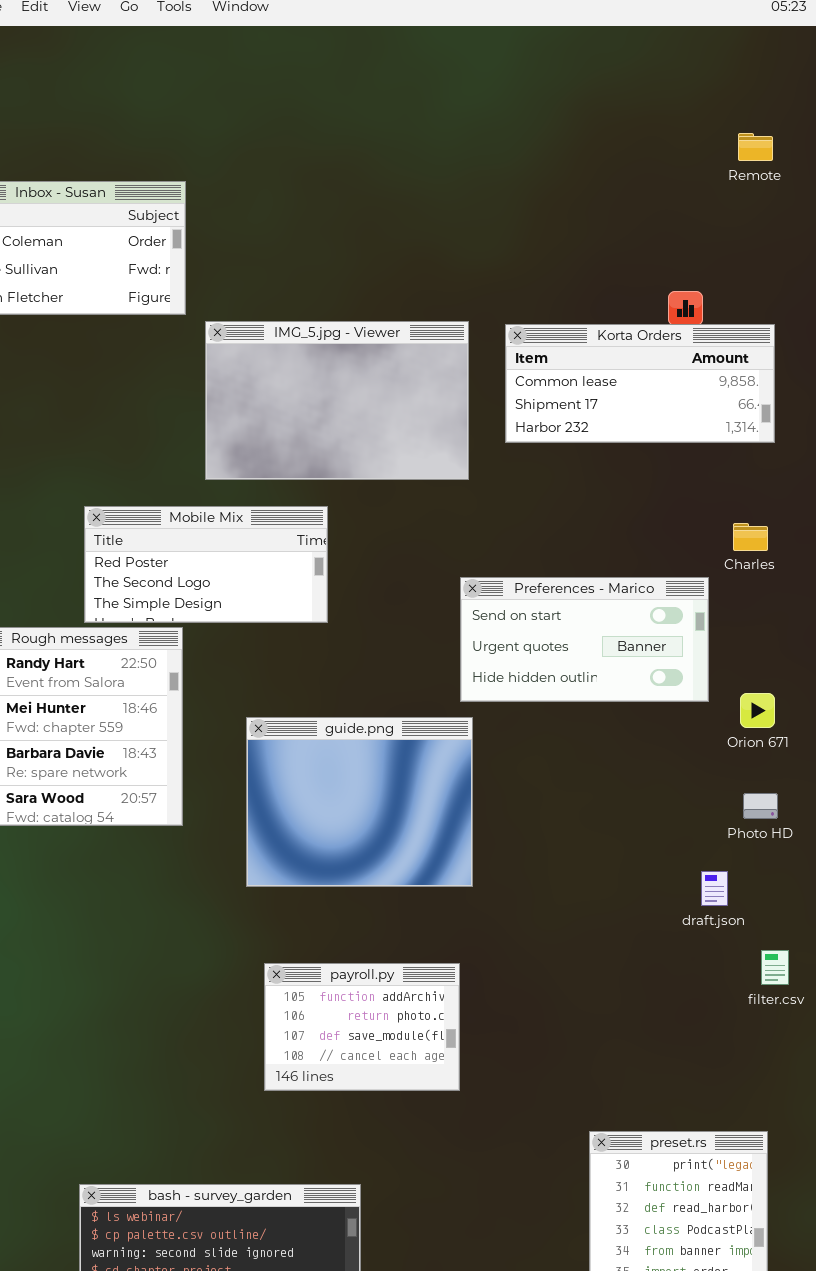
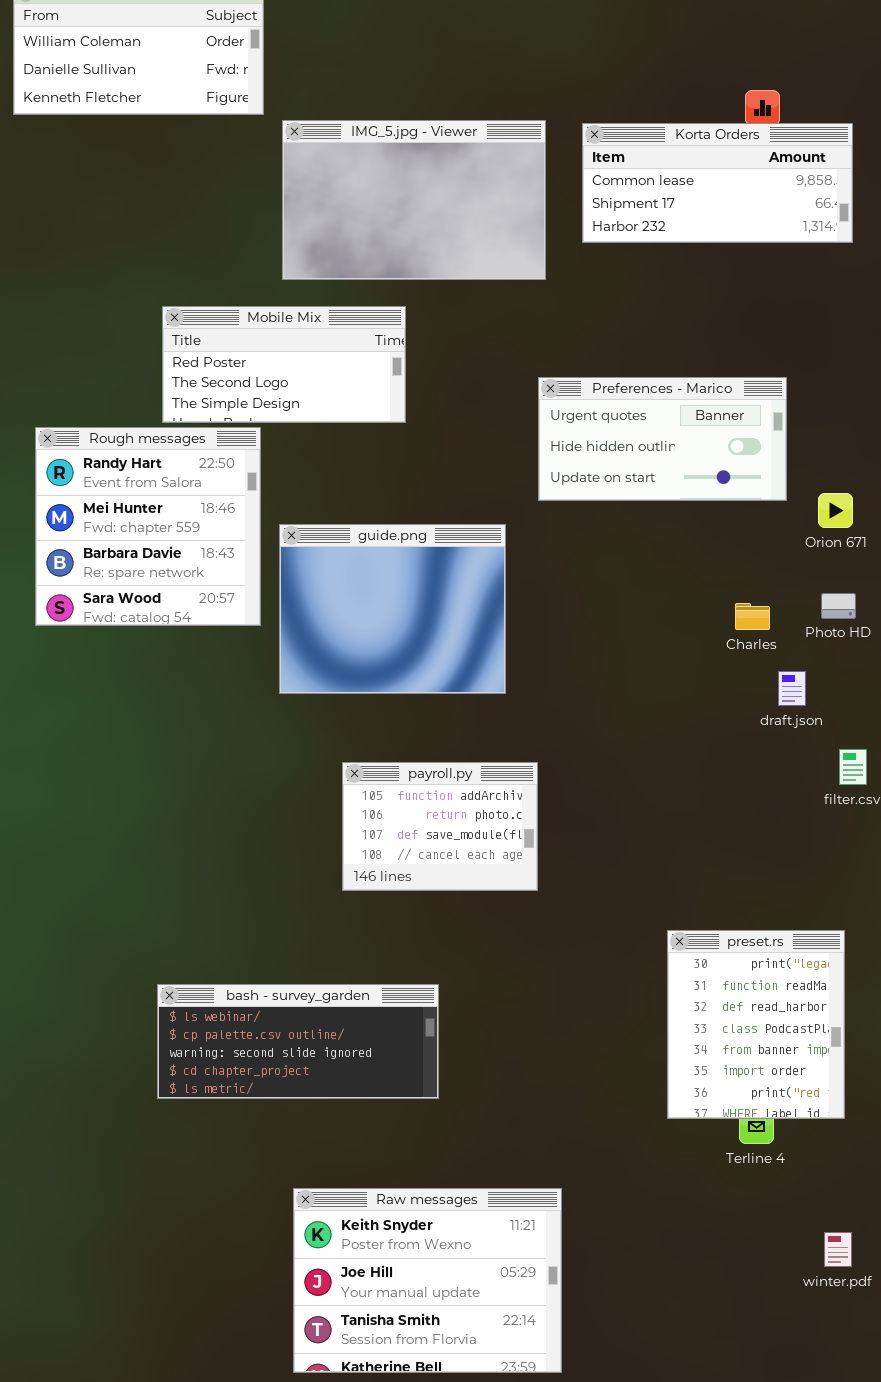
Charles: [733,523,768,551] -> [735,603,770,630], moved
Preferences - Marico: [460,577,709,702] -> [538,377,787,501], scrolled down 1 row
guide.png: [246,717,473,887] -> [279,524,506,694], moved

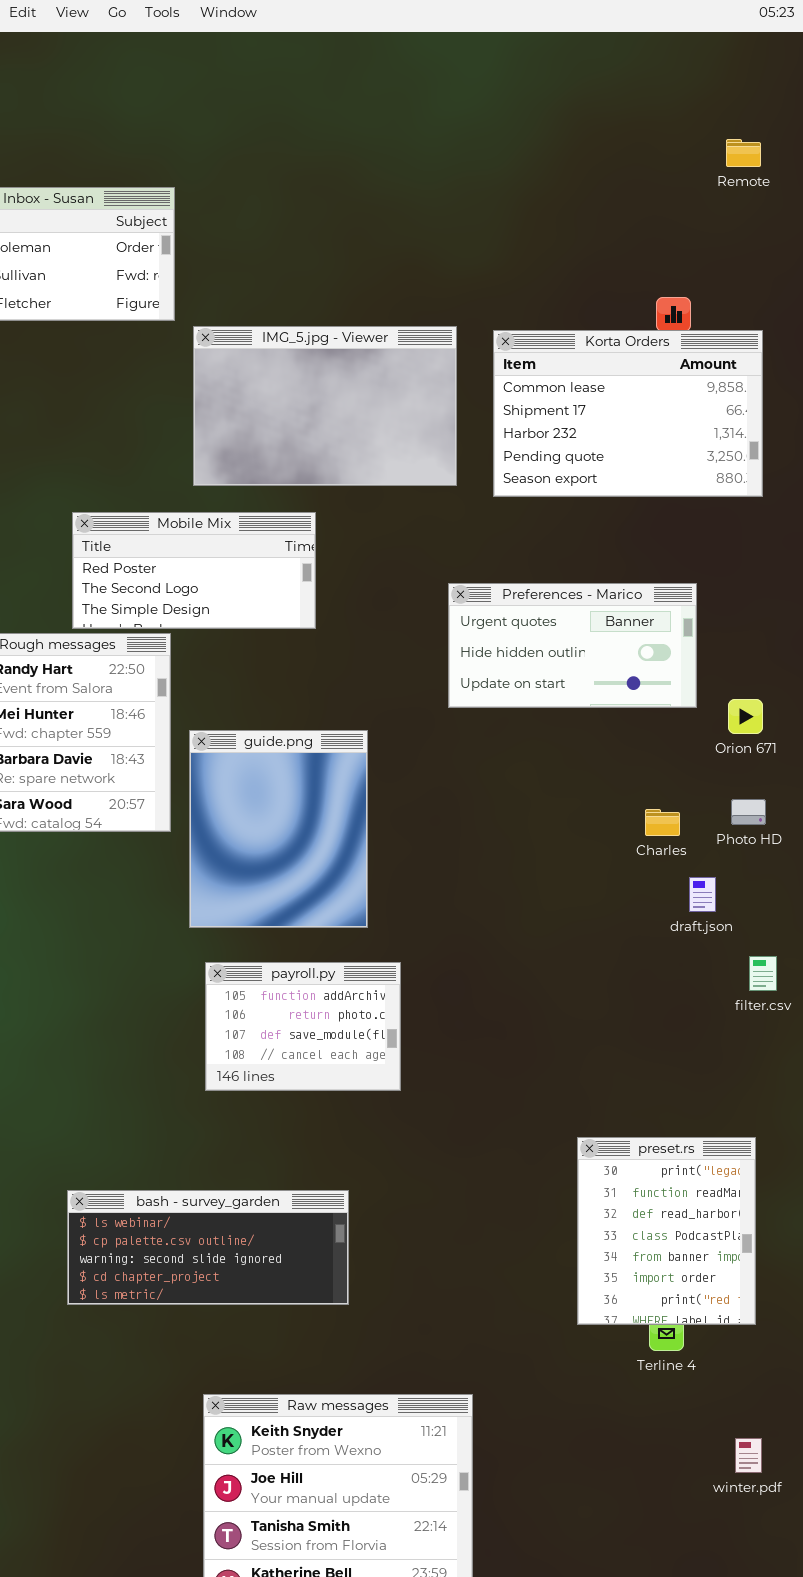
Korta Orders: [582,123,853,243] -> [493,330,763,497], resized
guide.png: [279,524,506,694] -> [189,730,368,928], resized
payroll.py: [342,762,538,891] -> [205,962,401,1091], moved

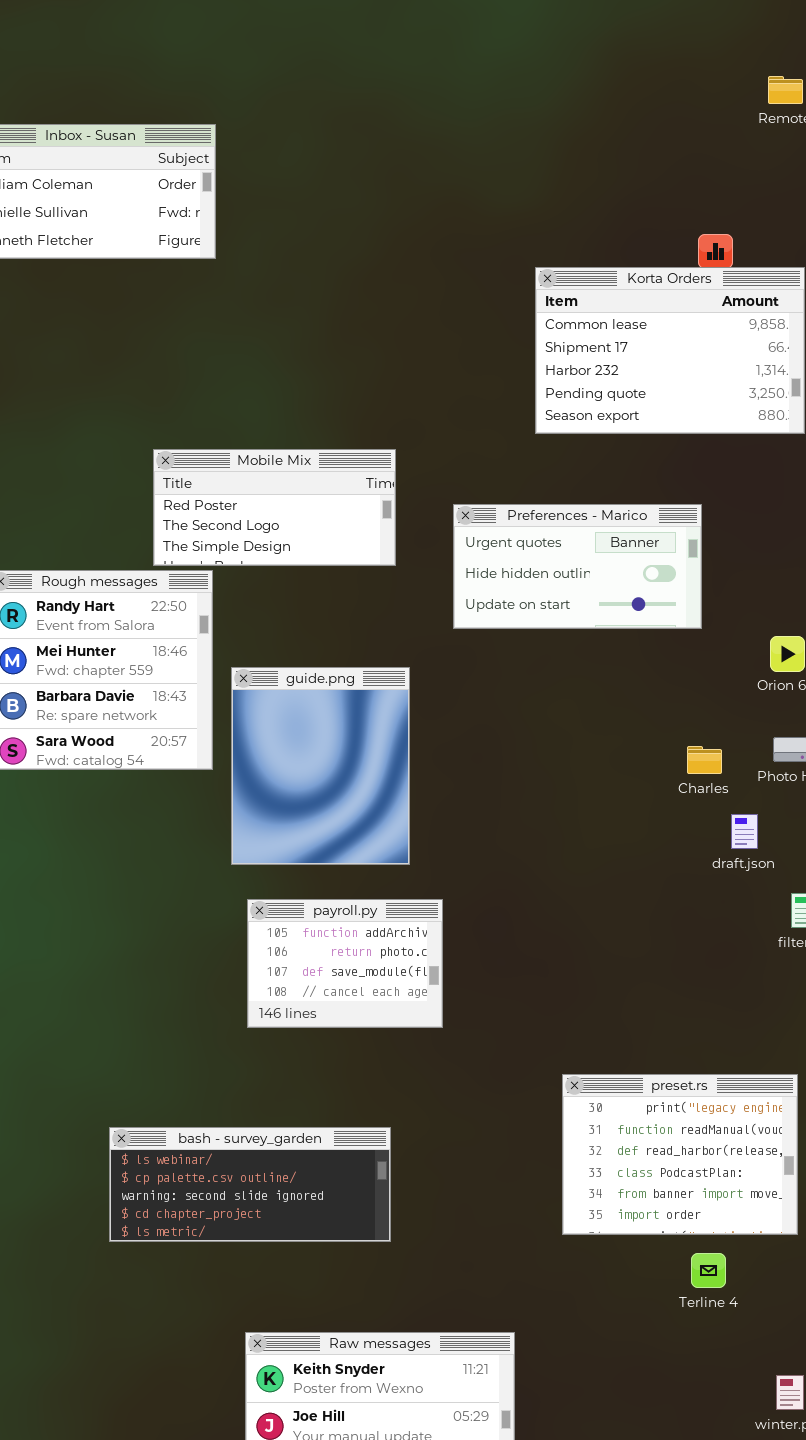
IMG_5.jpg - Viewer: [193,326,457,486] -> none, closed
Mobile Mix: [72,512,316,629] -> [153,449,396,566], moved
Preferences - Marico: [448,583,697,708] -> [453,504,702,629], moved
preset.rs: [577,1137,756,1325] -> [562,1074,798,1235], resized

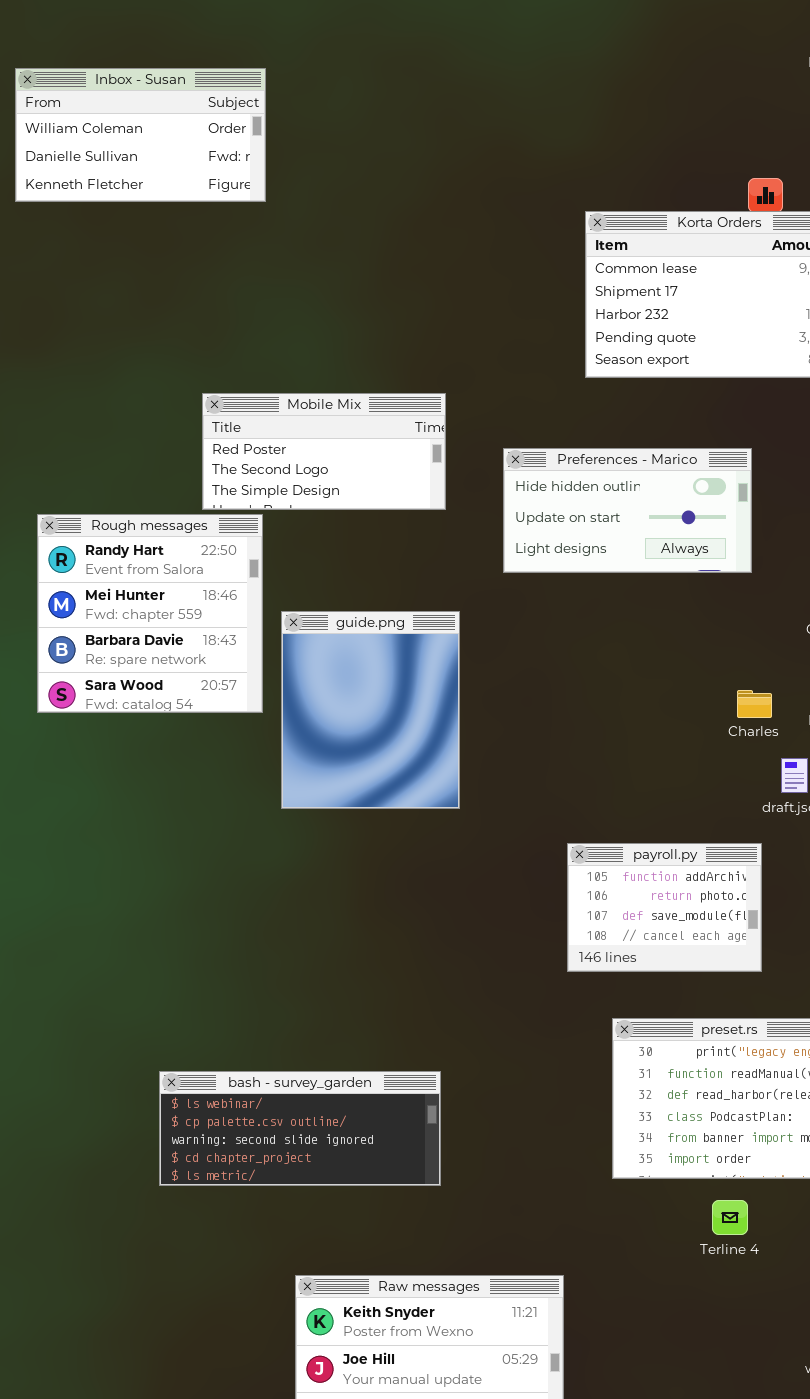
Preferences - Marico: [453,504,702,629] -> [503,448,752,573], scrolled down 1 row
payroll.py: [247,899,443,1028] -> [567,843,762,972], moved
Terline 4: [691,1253,726,1288] -> [712,1200,748,1235], moved

